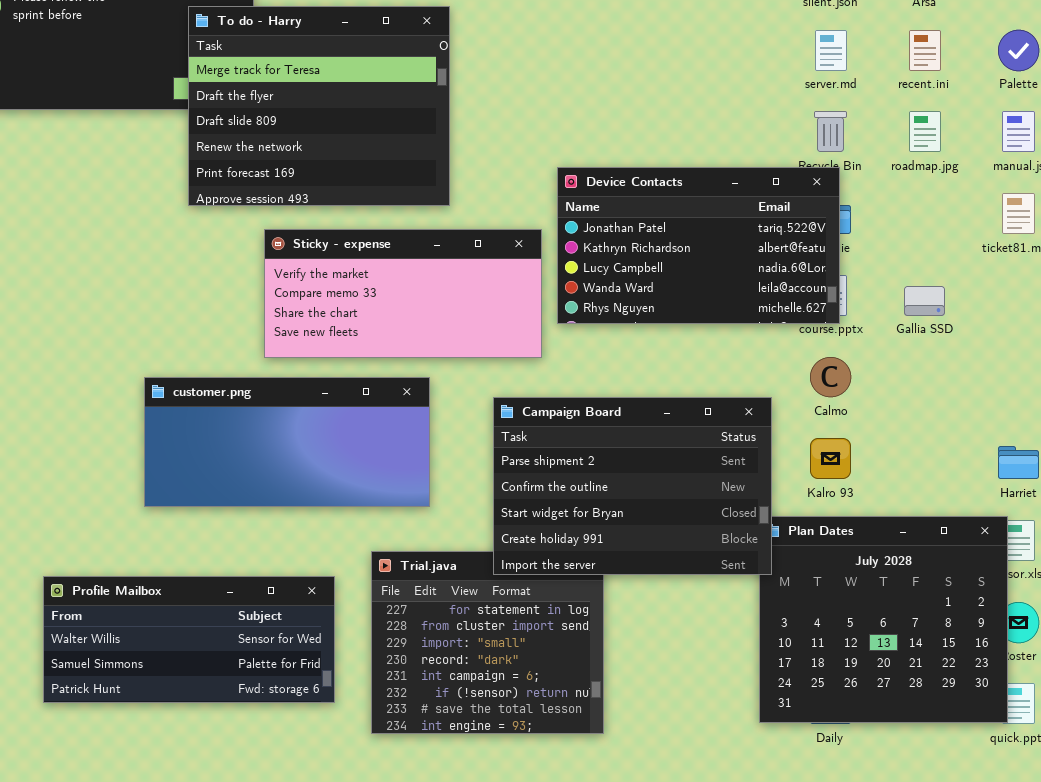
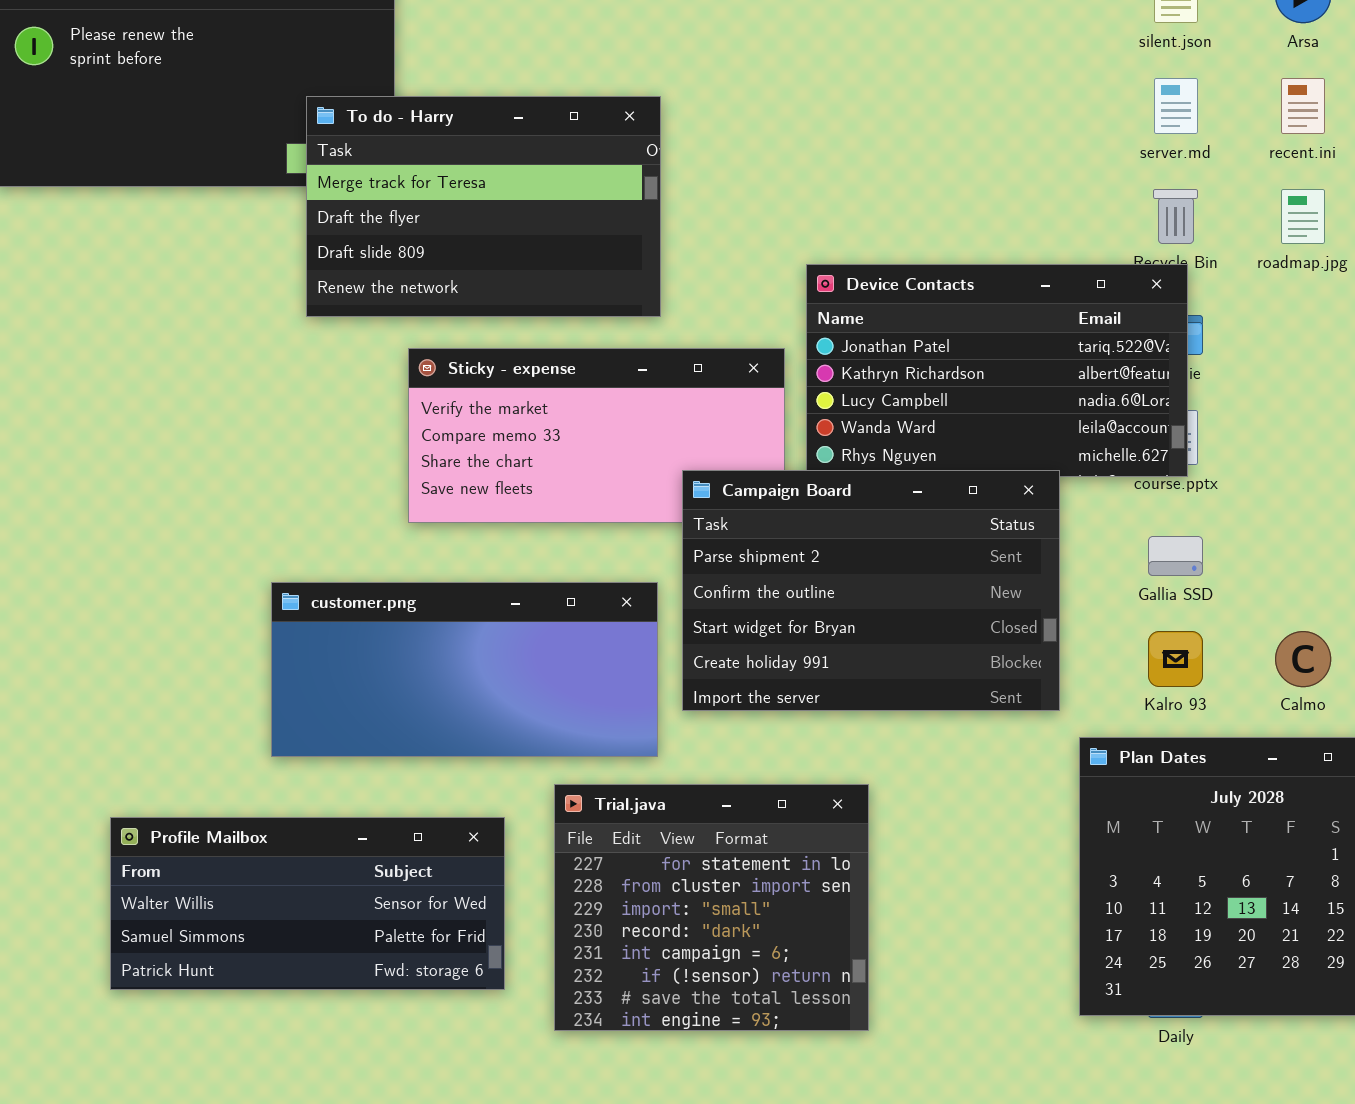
To do - Harry: [188,6,450,206] -> [306,96,661,317], resized
Gallia SSD: [904,286,945,316] -> [1148,536,1203,576], moved
Calmo: [810,357,851,397] -> [1275,631,1331,687], moved
customer.png: [144,377,430,507] -> [271,582,658,757], moved
Campaign Board: [493,397,772,575] -> [682,470,1060,711], moved

